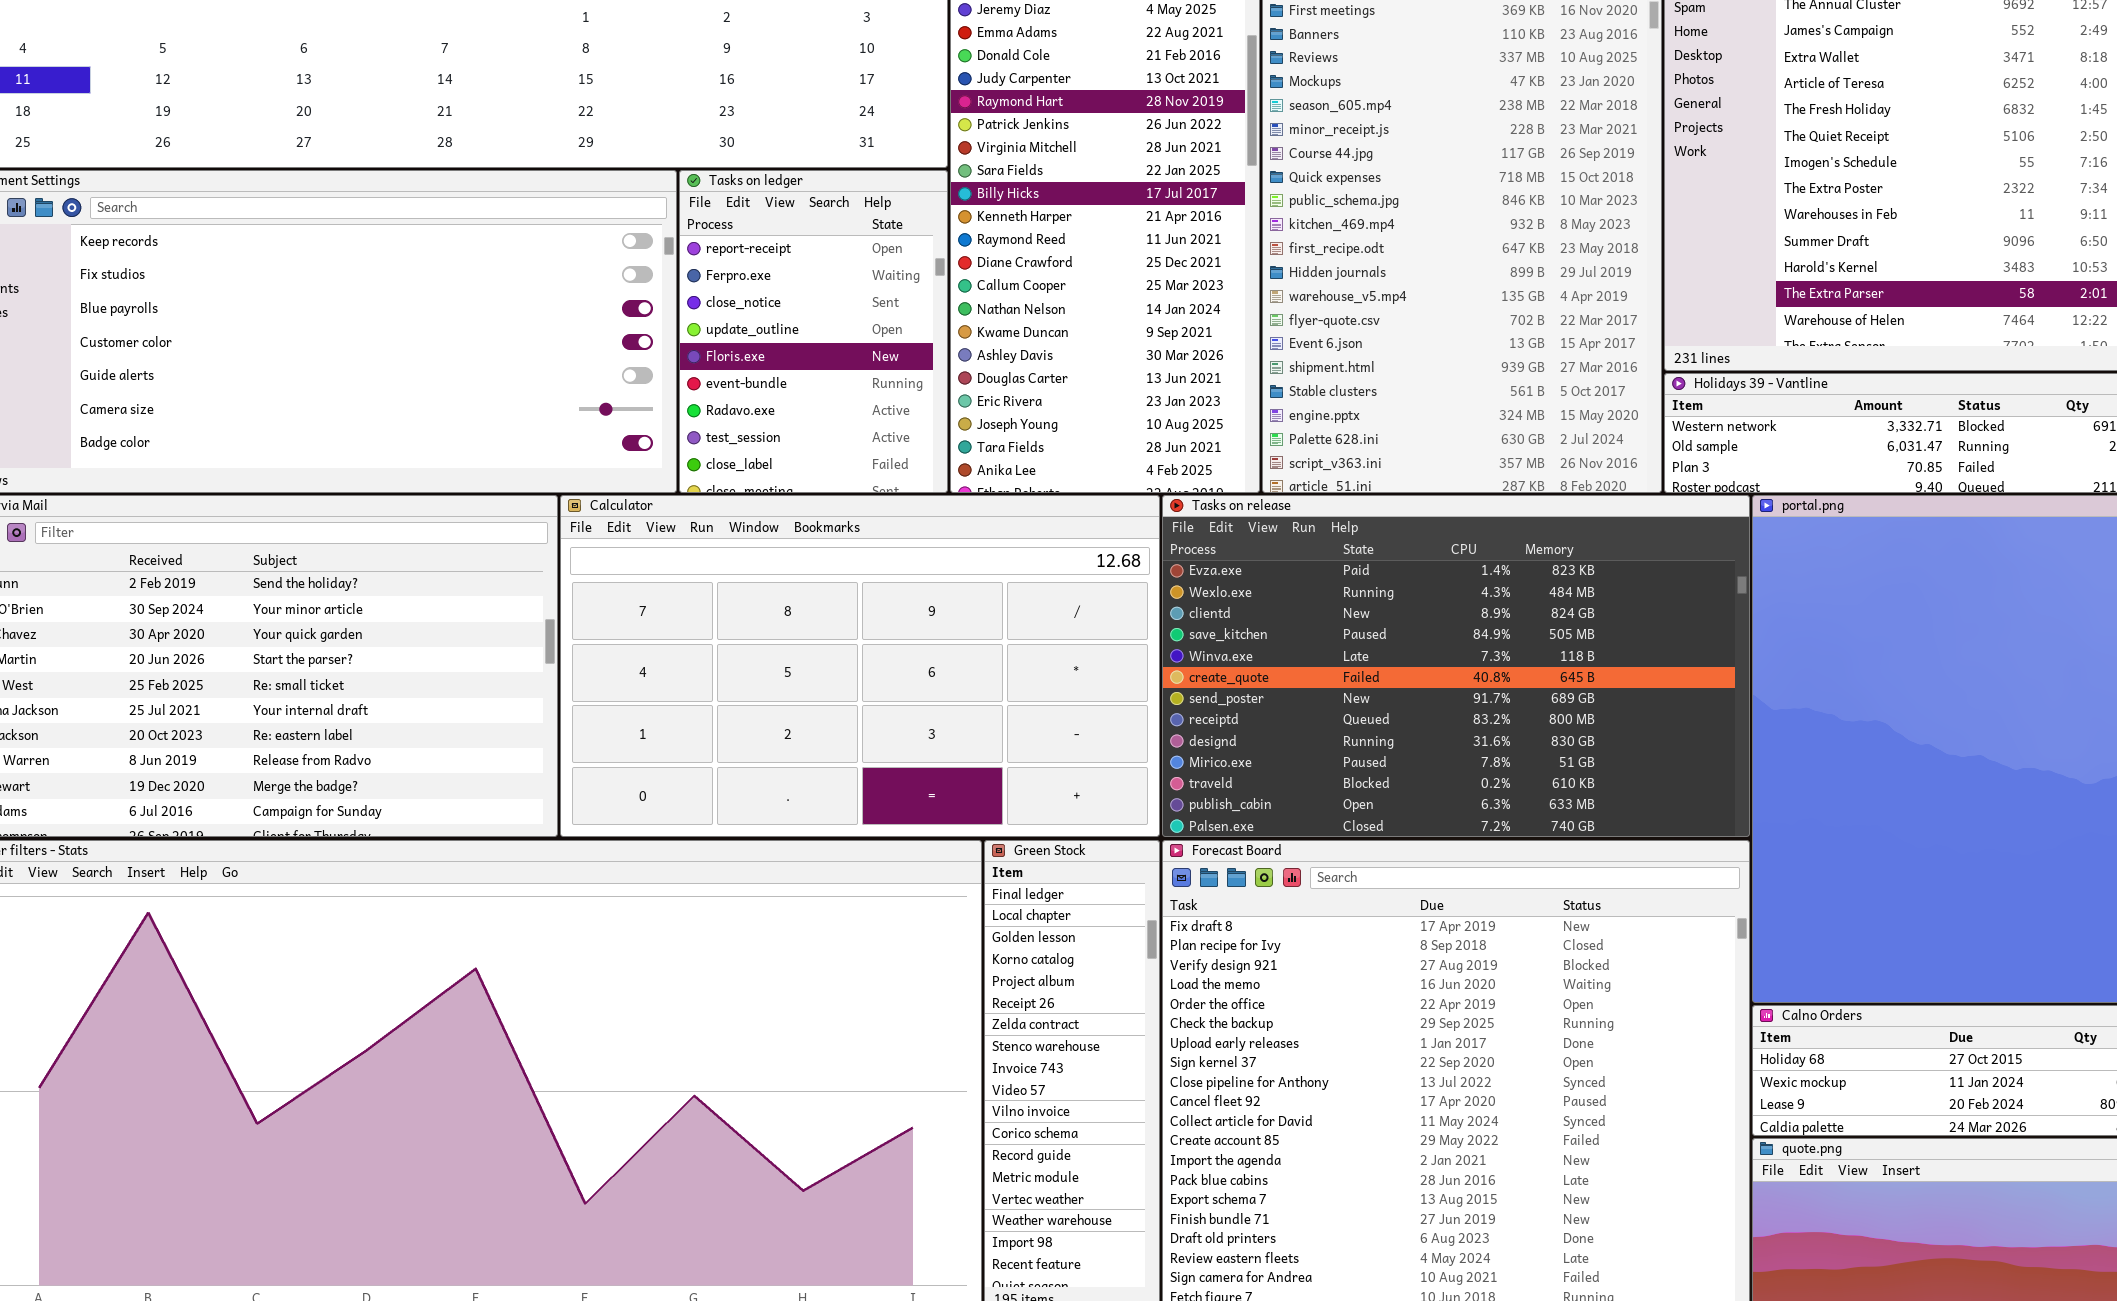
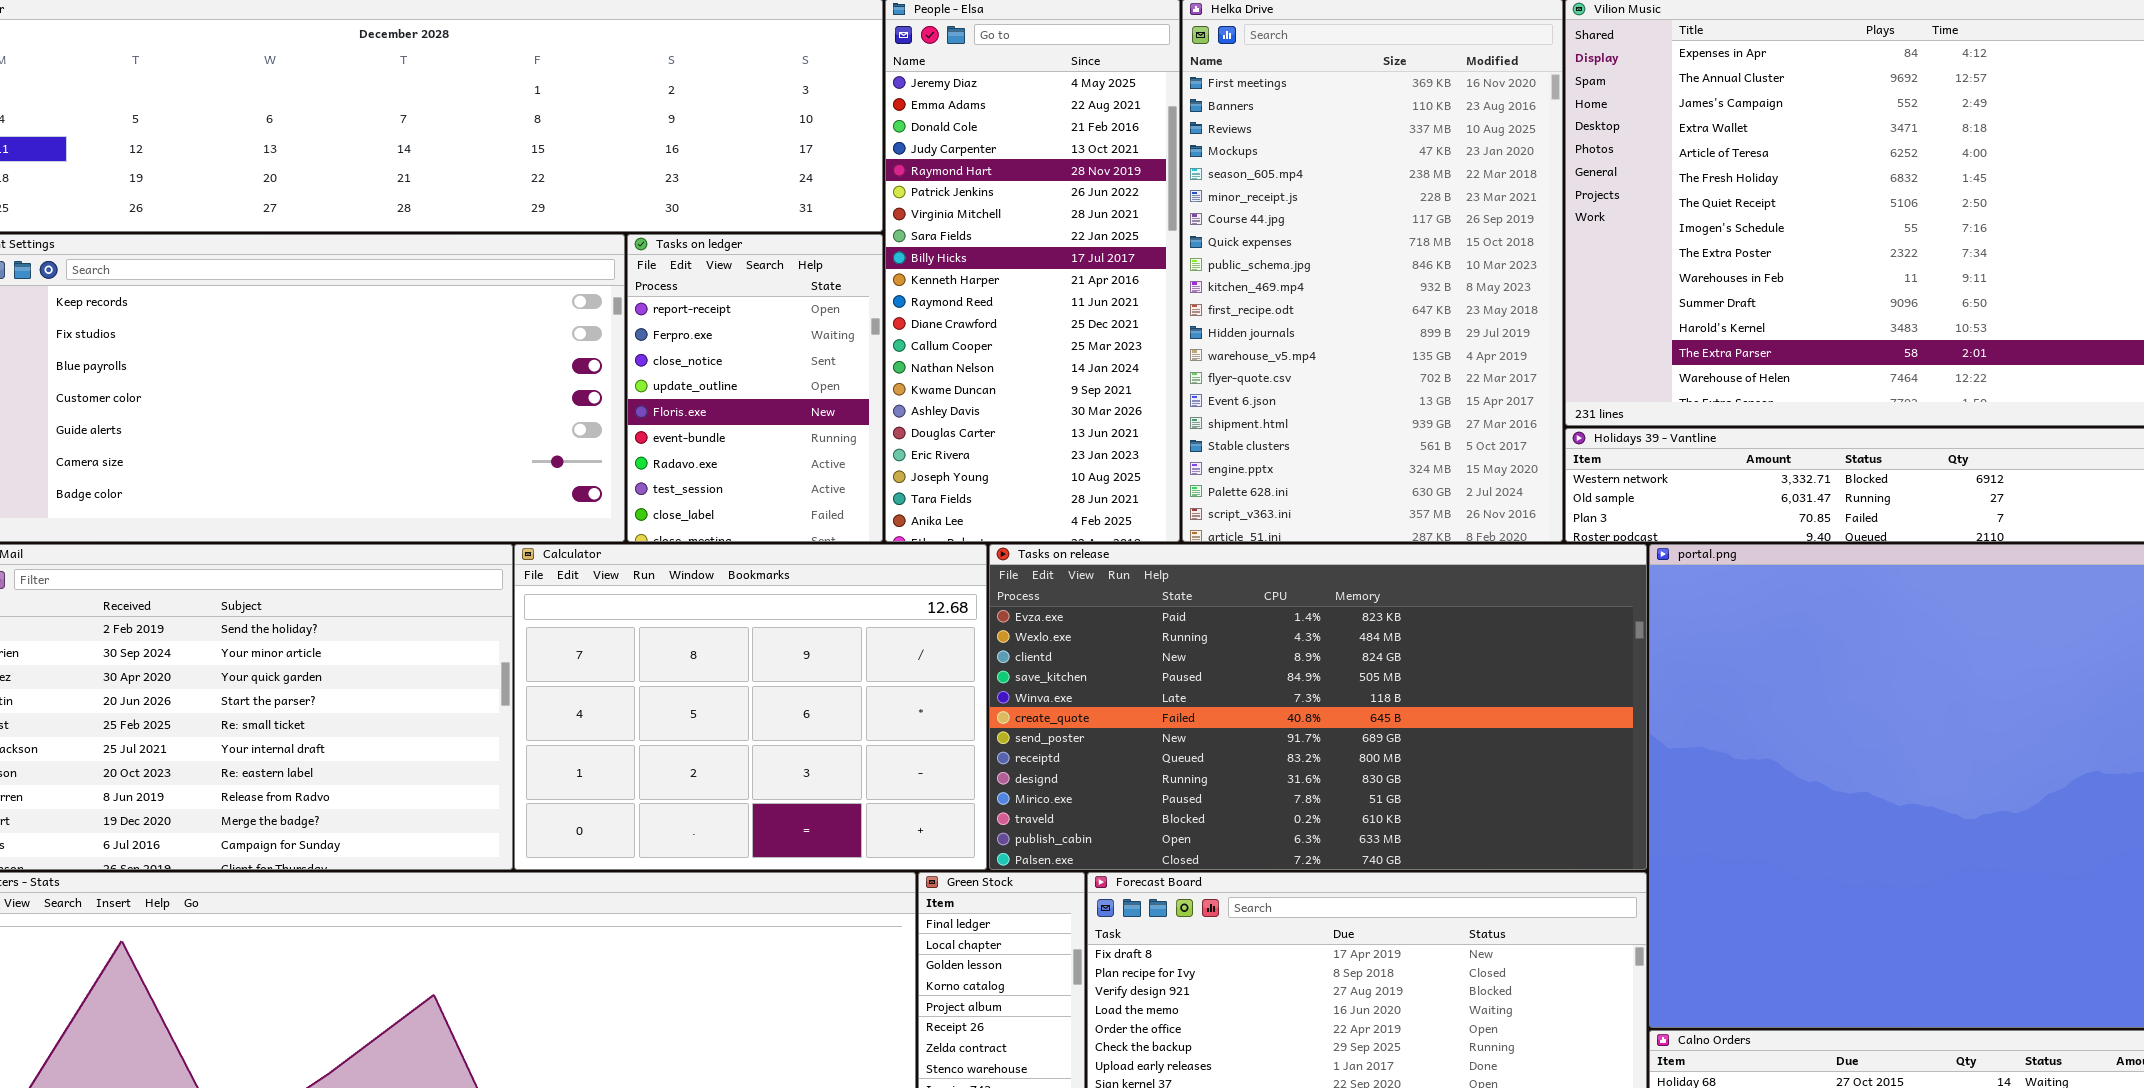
Calculator: [560,495,1160,837] -> [514,544,987,870], resized
Tasks on release: [1162,495,1750,837] -> [989,544,1647,870], resized

